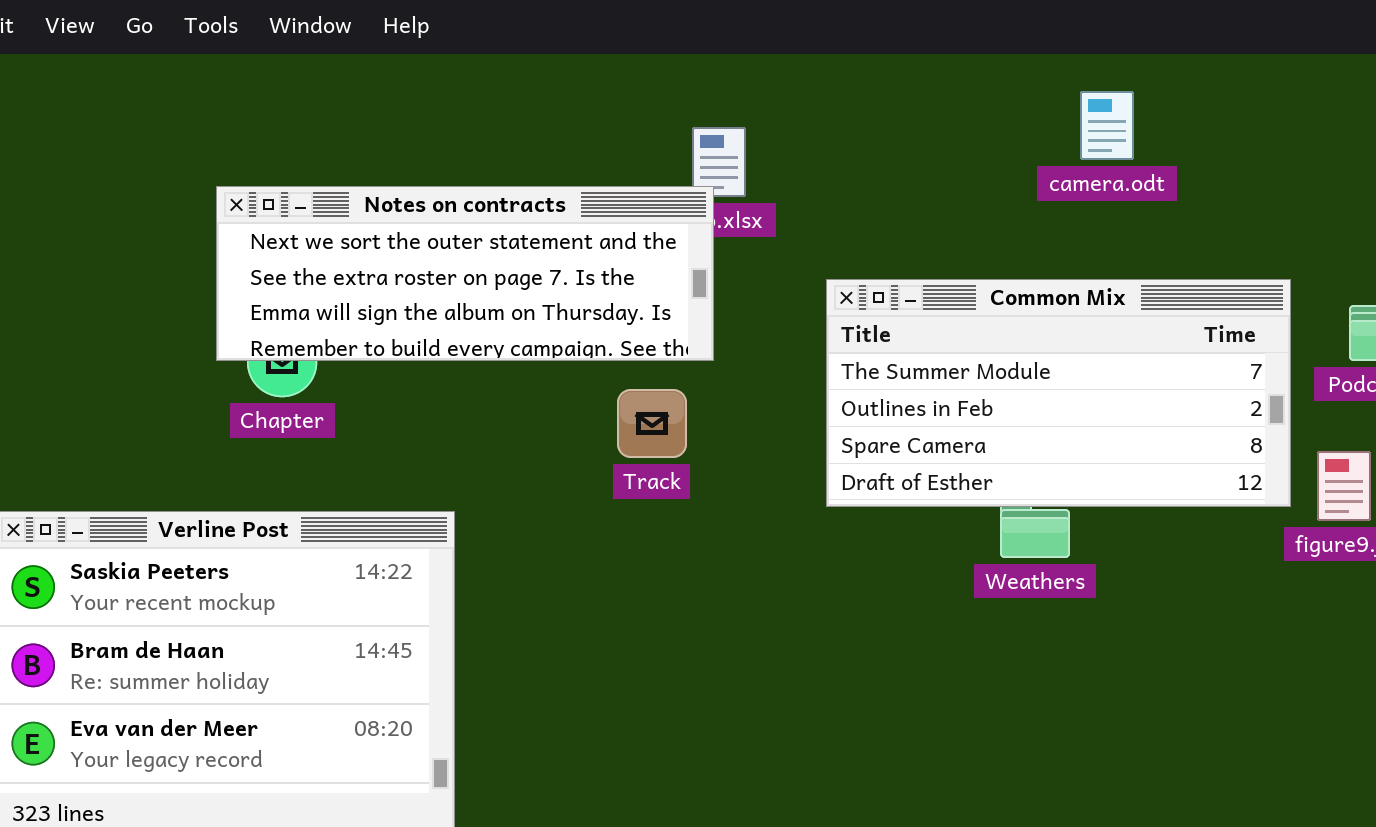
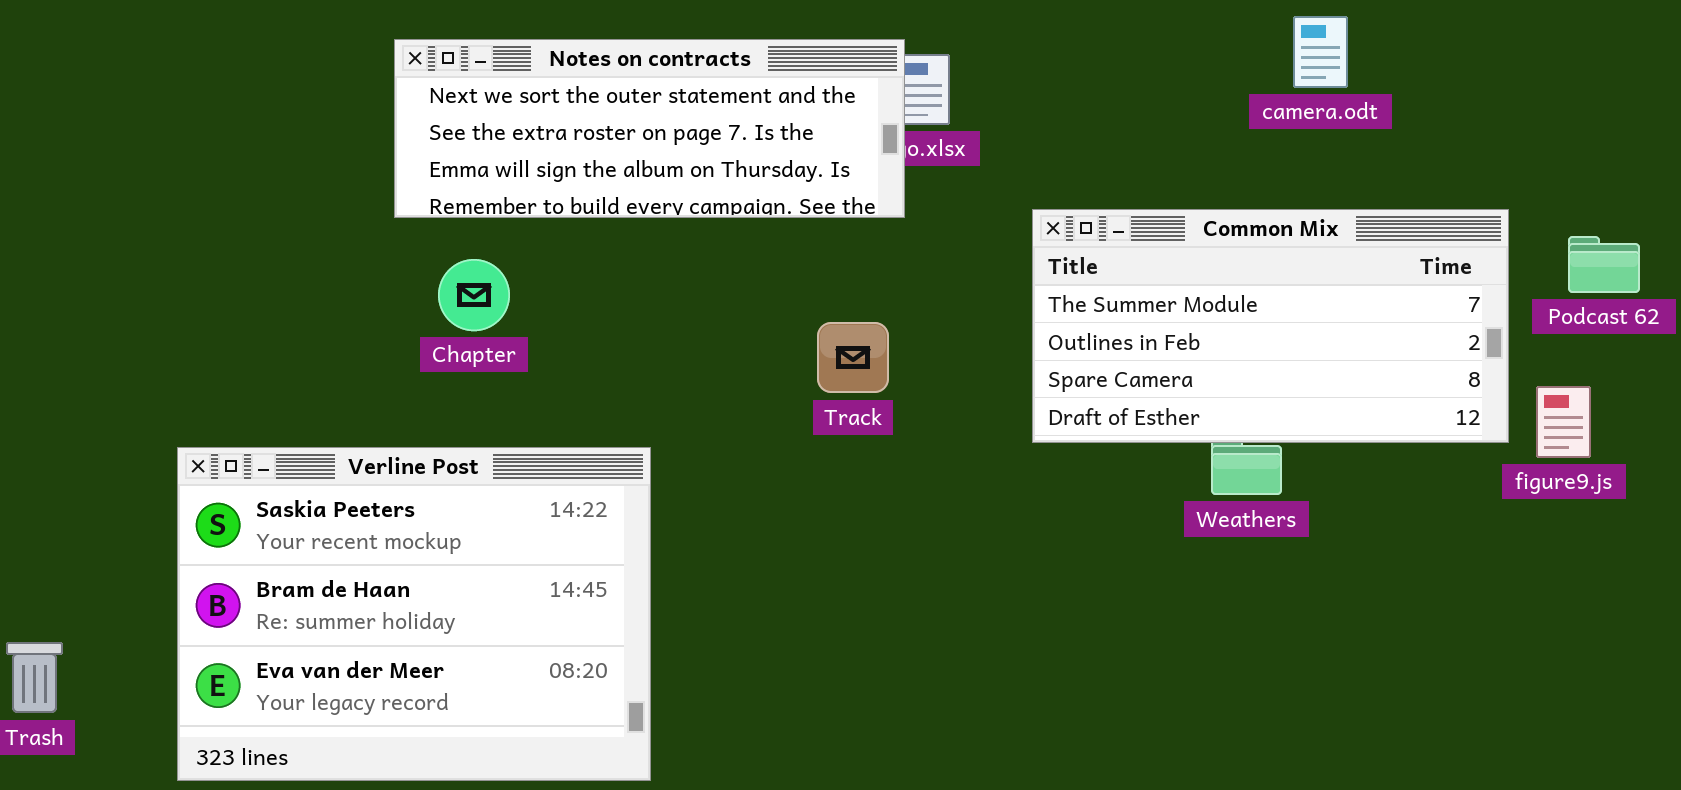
Notes on contracts: [216,186,714,361] -> [394,39,905,218], moved

